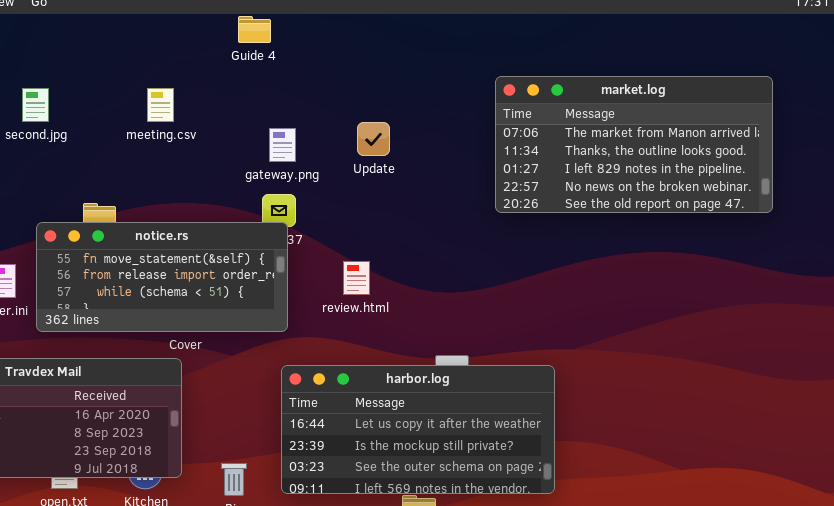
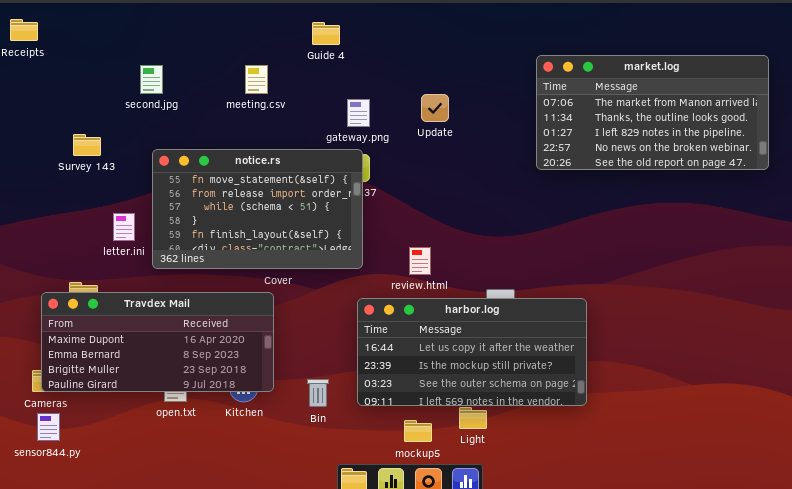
Guide 4: [238,16,271,43] -> [312,22,340,45], moved
notice.rs: [36,222,288,332] -> [152,149,363,269], resized
review.html: [343,261,370,295] -> [409,247,431,275], moved

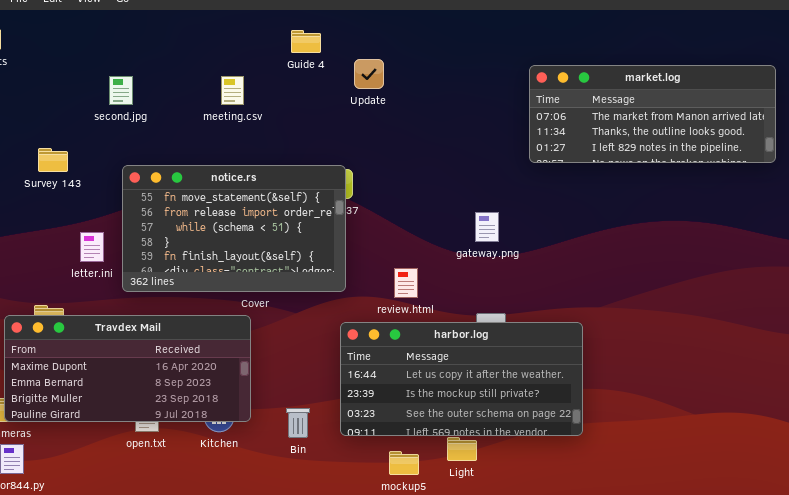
market.log: [536,55,769,170] -> [529,65,776,163], resized
Update: [421,94,449,122] -> [354,59,384,89], moved
gateway.png: [347,99,370,127] -> [475,212,499,242], moved

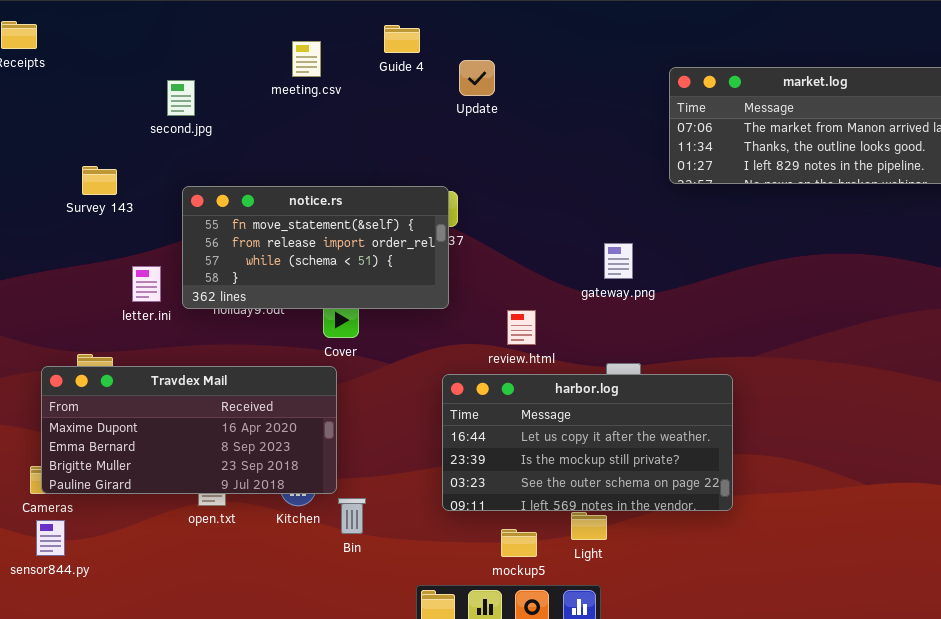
meeting.csv: [221,76,244,105] -> [292,41,321,77], moved
notice.rs: [122,165,346,292] -> [182,186,449,309], resized
Bin: [286,408,310,438] -> [338,498,366,534], moved

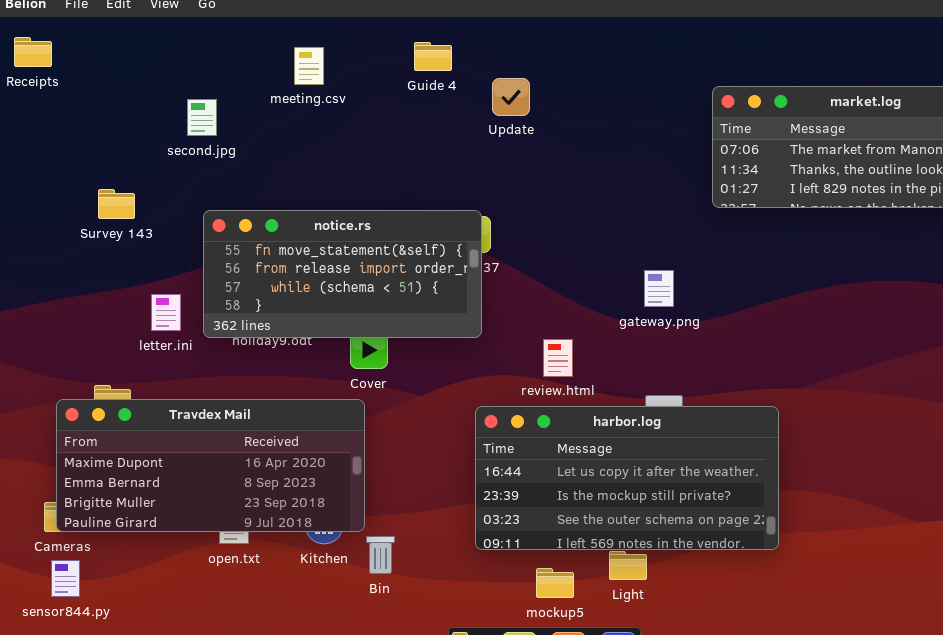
meeting.csv: [292,41,321,77] -> [294,47,324,85], moved

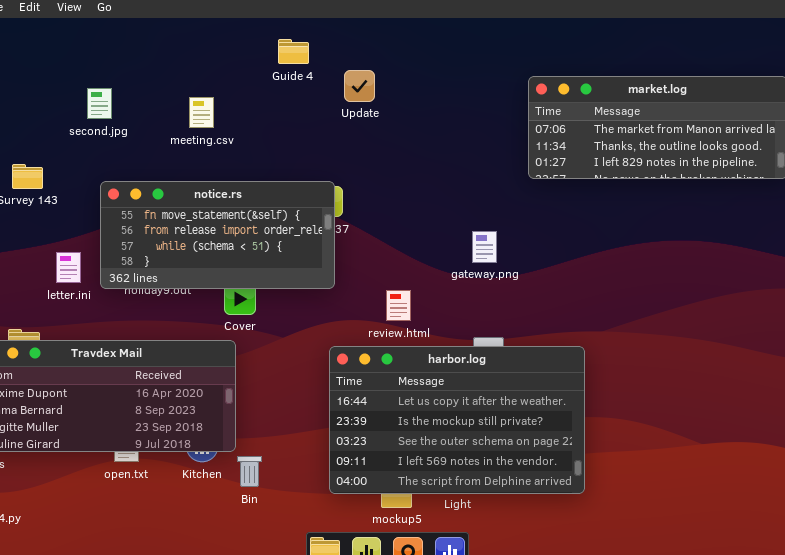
meeting.csv: [294,47,324,85] -> [189,97,214,128], moved
harbor.log: [475,406,779,550] -> [329,346,585,494], resized

